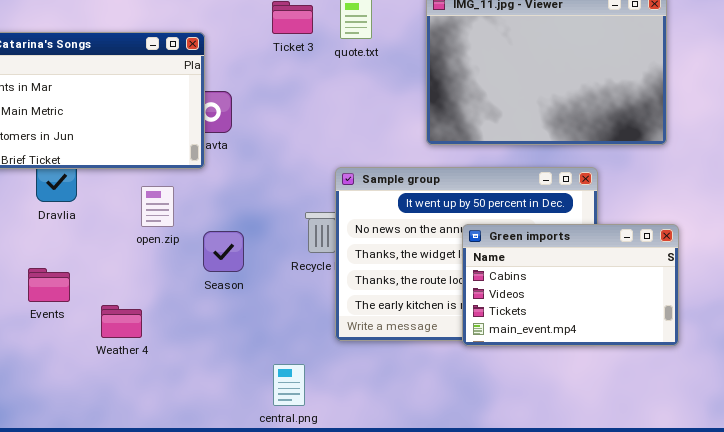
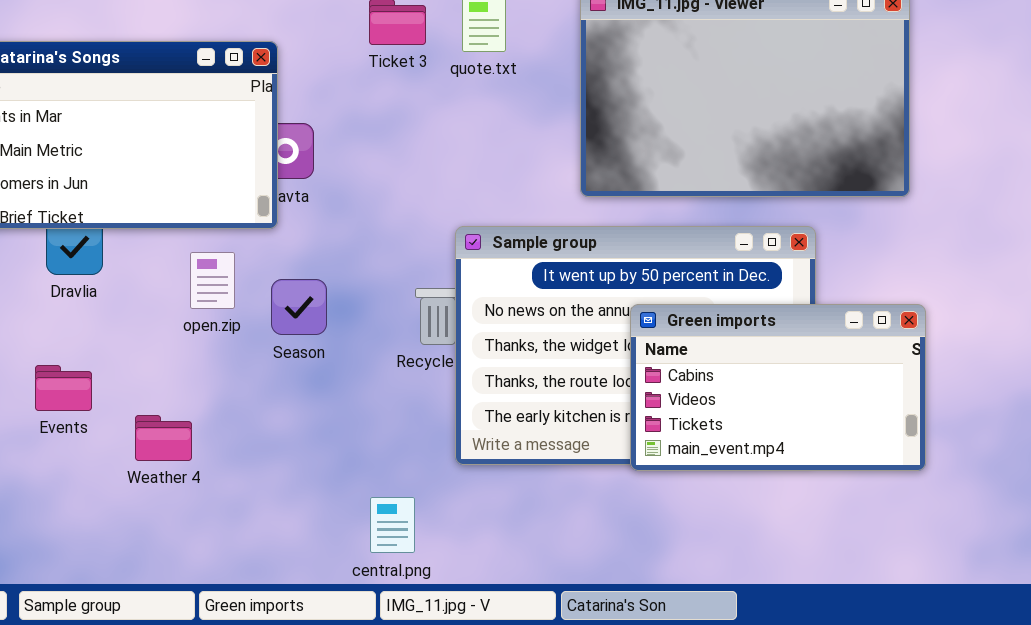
Season: [203,231,244,272] -> [271,279,327,335], moved

